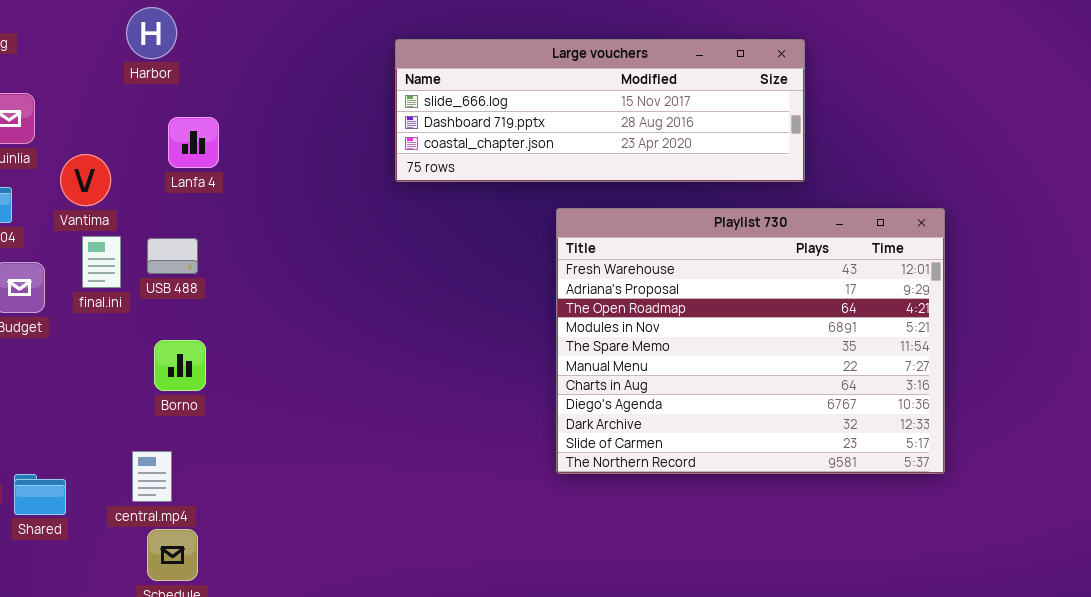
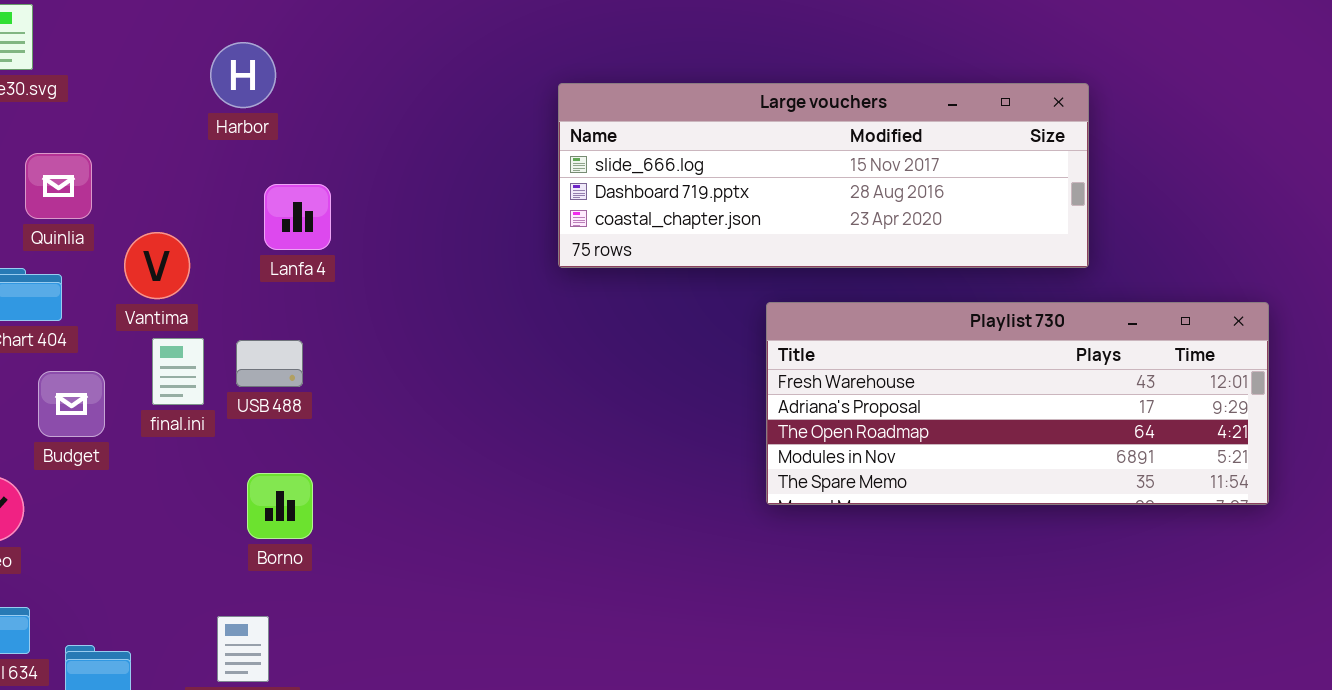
Playlist 730: [556,208,945,474] -> [766,302,1269,505], resized

